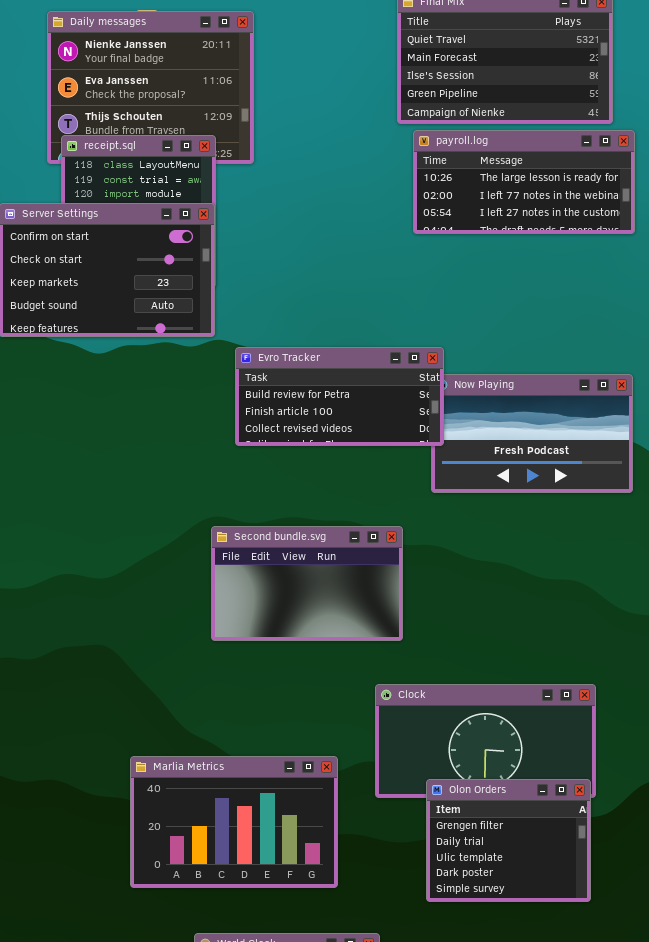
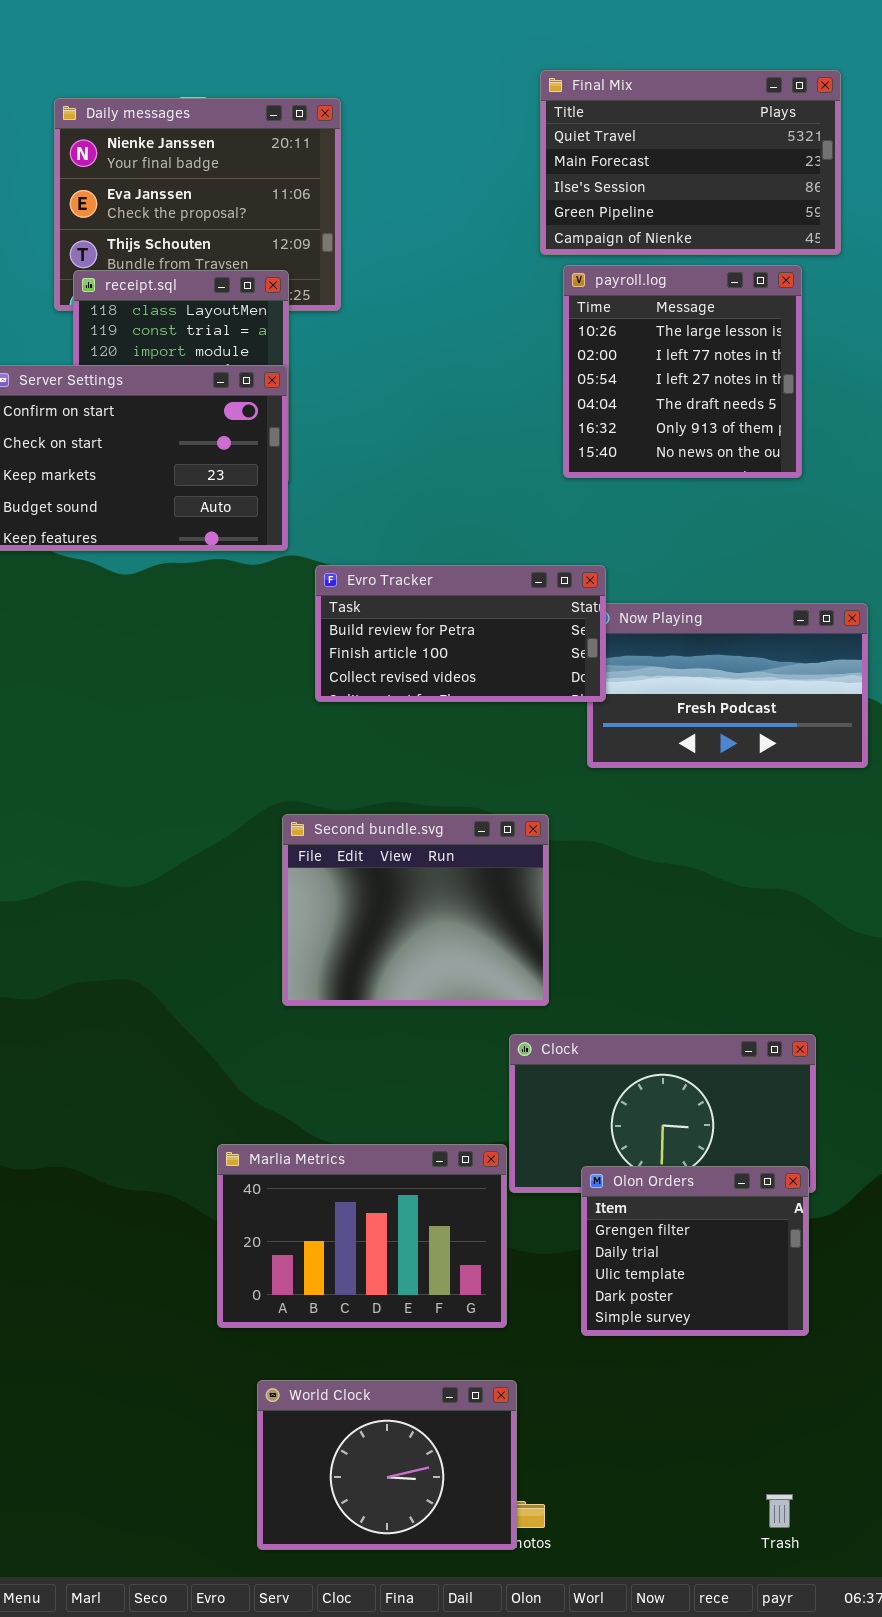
payroll.log: [413,130,635,234] -> [563,265,802,478], resized
Second bundle.svg: [211,526,403,641] -> [282,814,549,1006], resized
Marlia Metrics: [130,756,338,888] -> [217,1144,507,1328], moved

